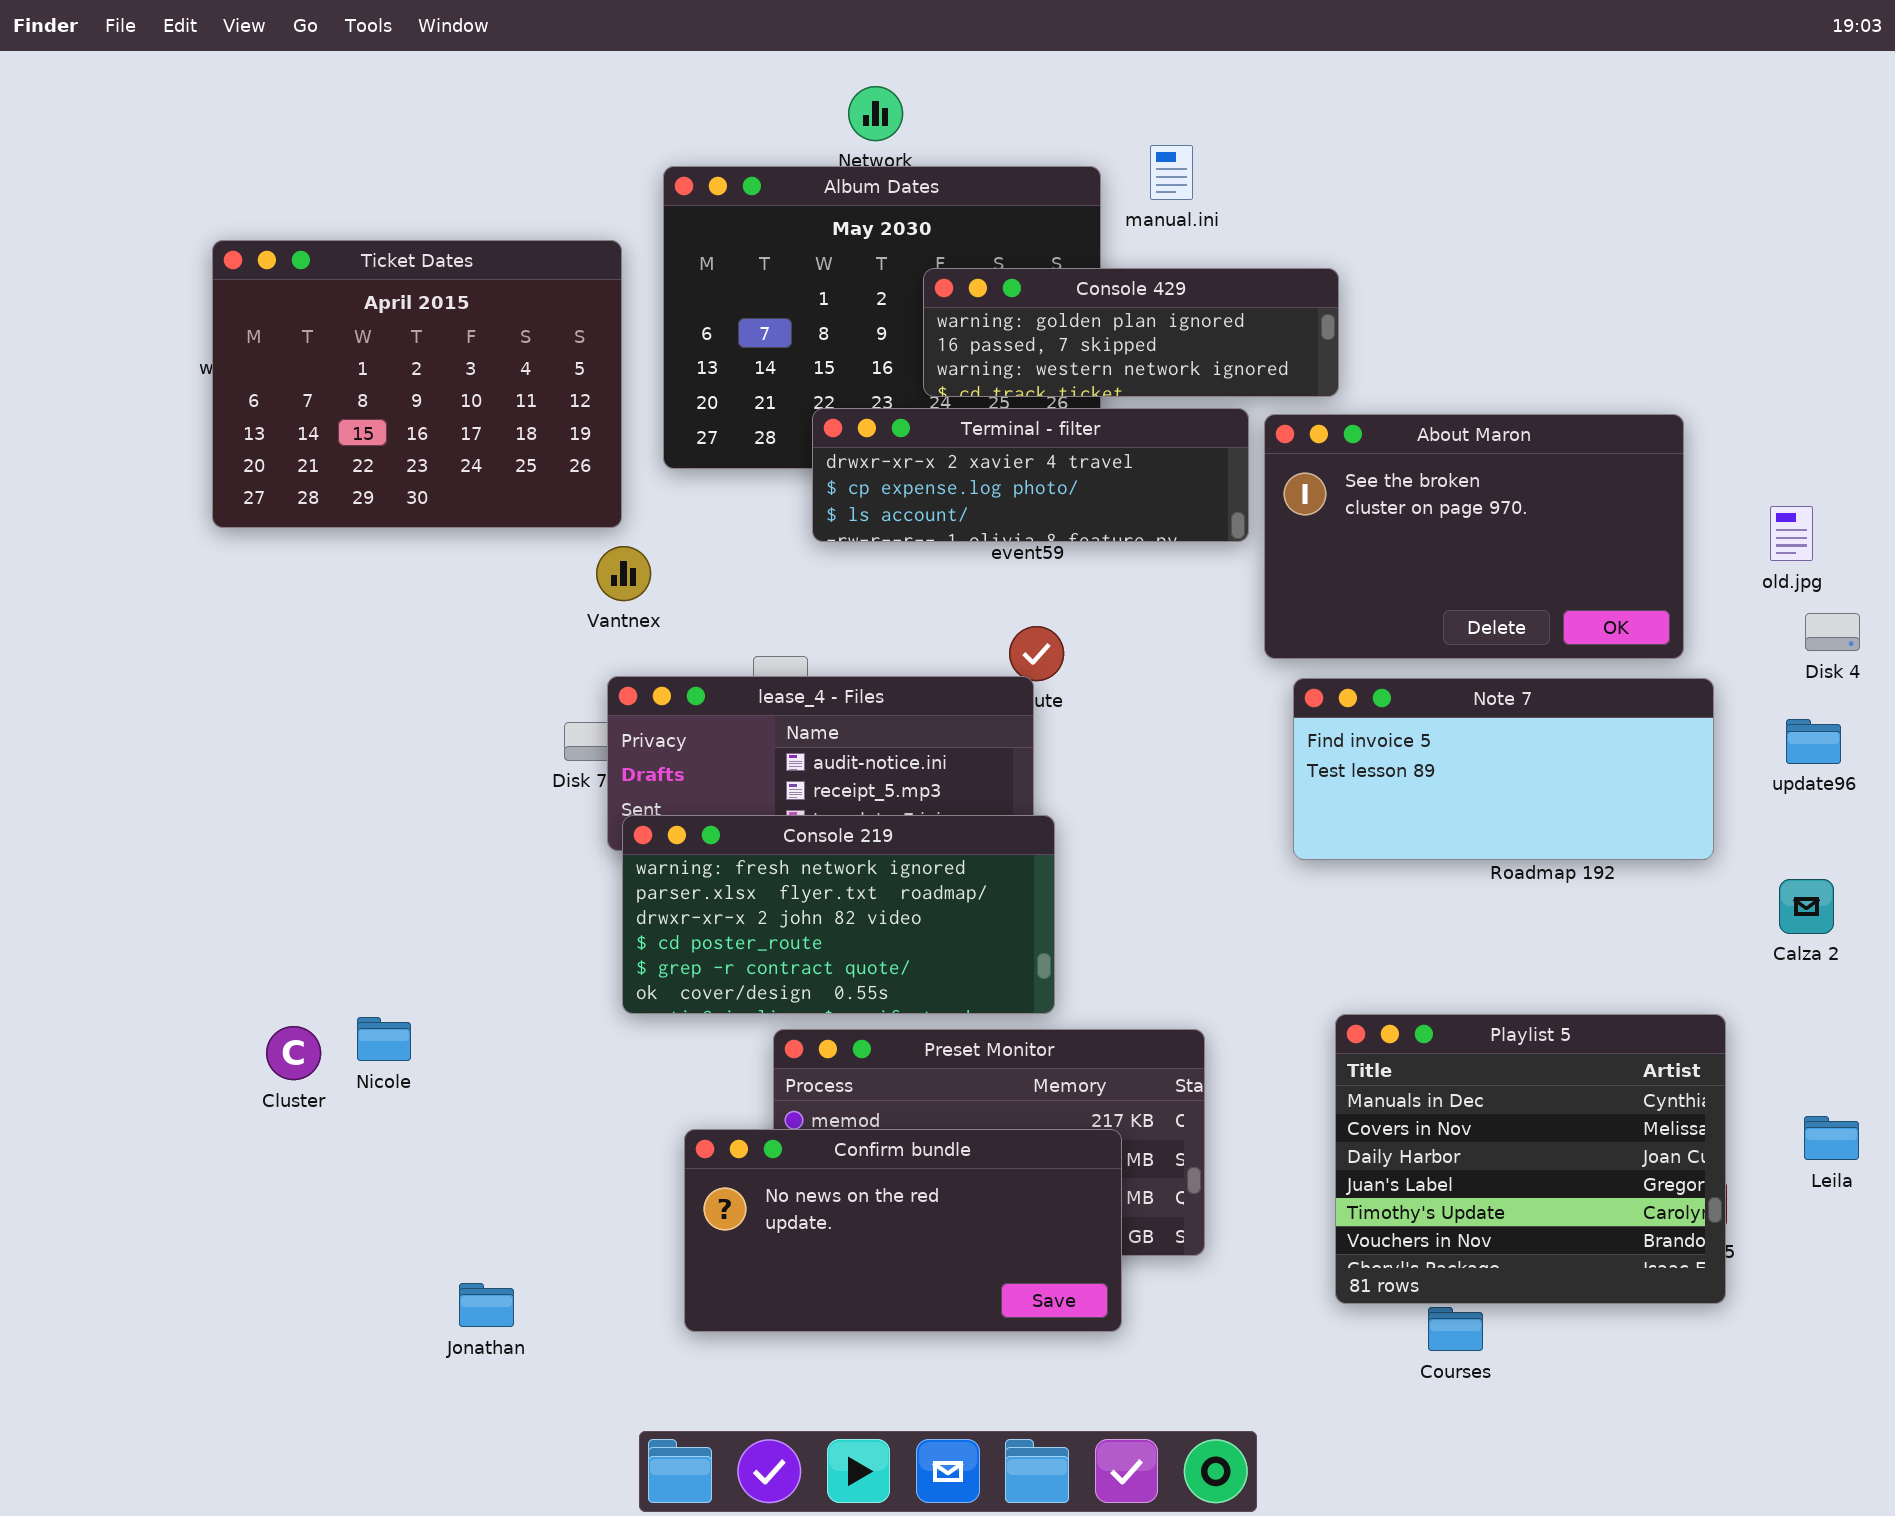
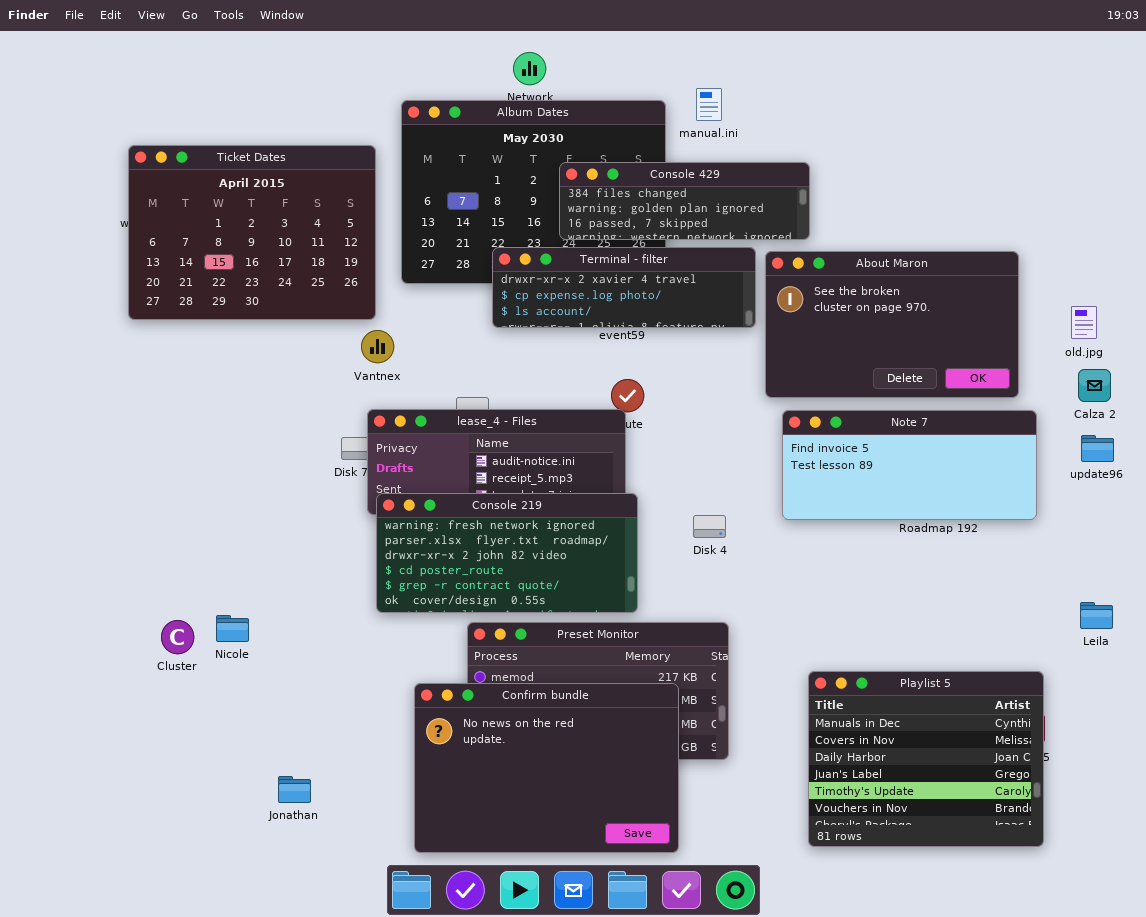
Console 429: [923,268,1339,397] -> [559,162,810,240], scrolled up 1 row
Disk 4: [1805,613,1860,651] -> [693,515,726,538], moved
Calza 2: [1779,879,1834,934] -> [1078,369,1111,402], moved
Playlist 5: [1335,1014,1726,1304] -> [808,671,1044,847], moved
Leila: [1804,1116,1859,1160] -> [1080,602,1113,629], moved
Confirm bundle: [684,1129,1122,1332] -> [414,683,679,853], resized

